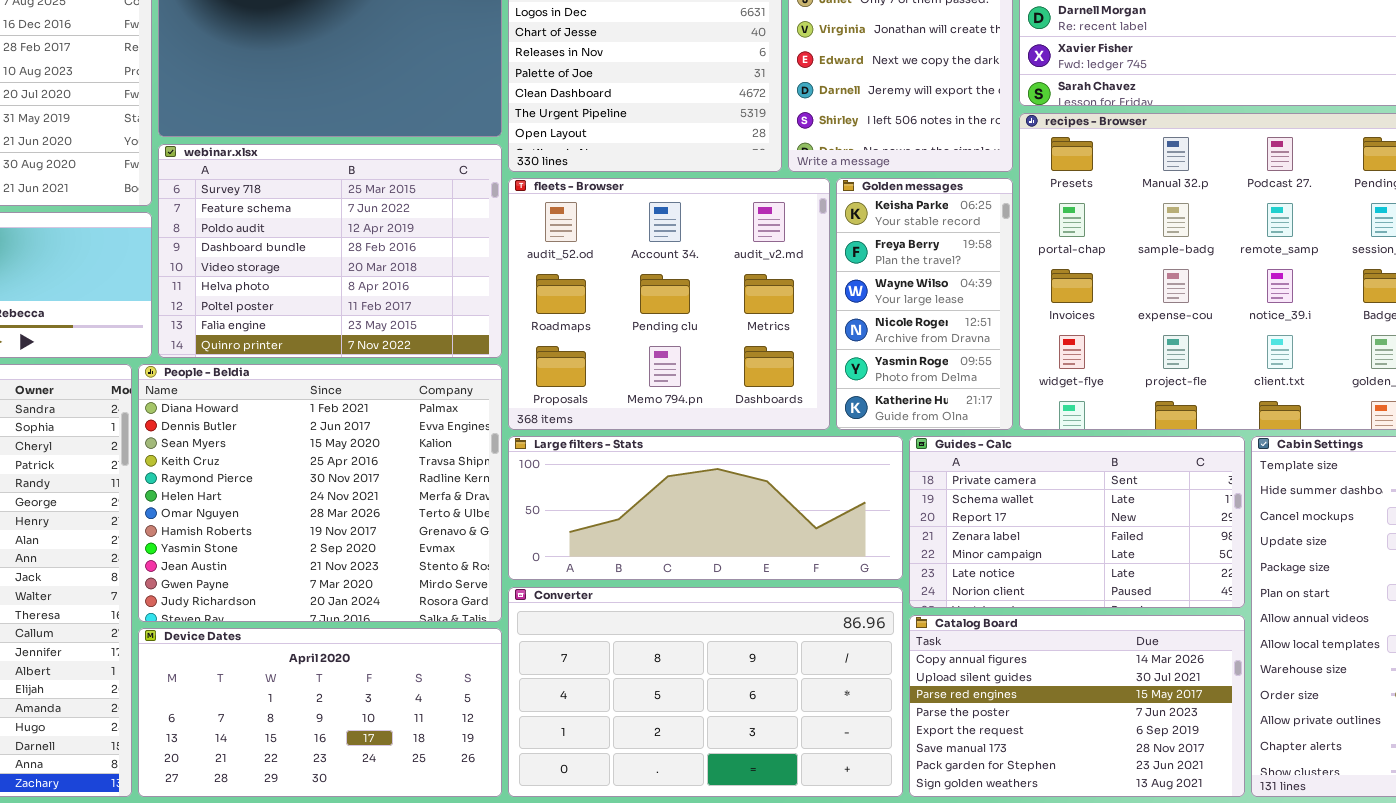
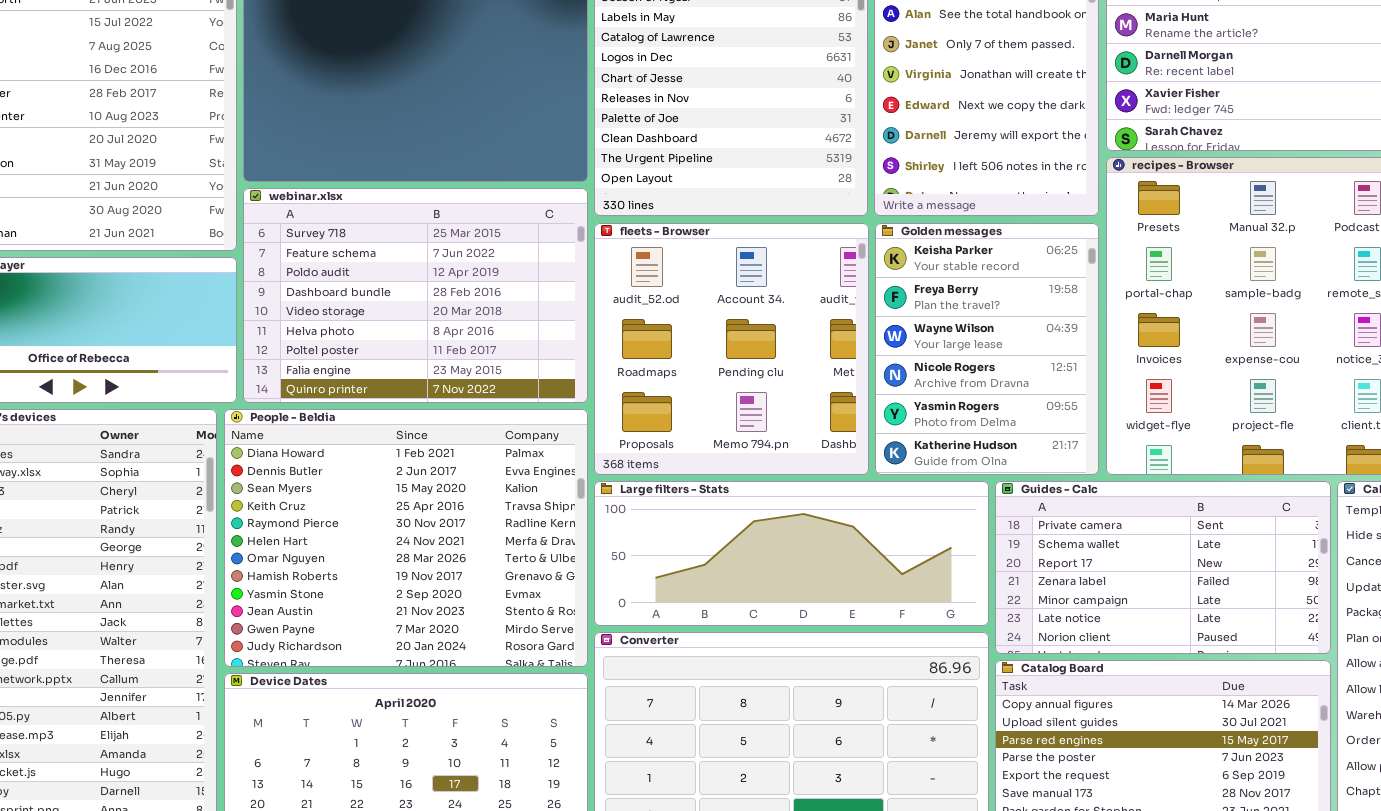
fleets - Browser: [508,178,830,430] -> [594,223,869,475], resized
Golden messages: [836,178,1013,430] -> [875,223,1099,475], resized

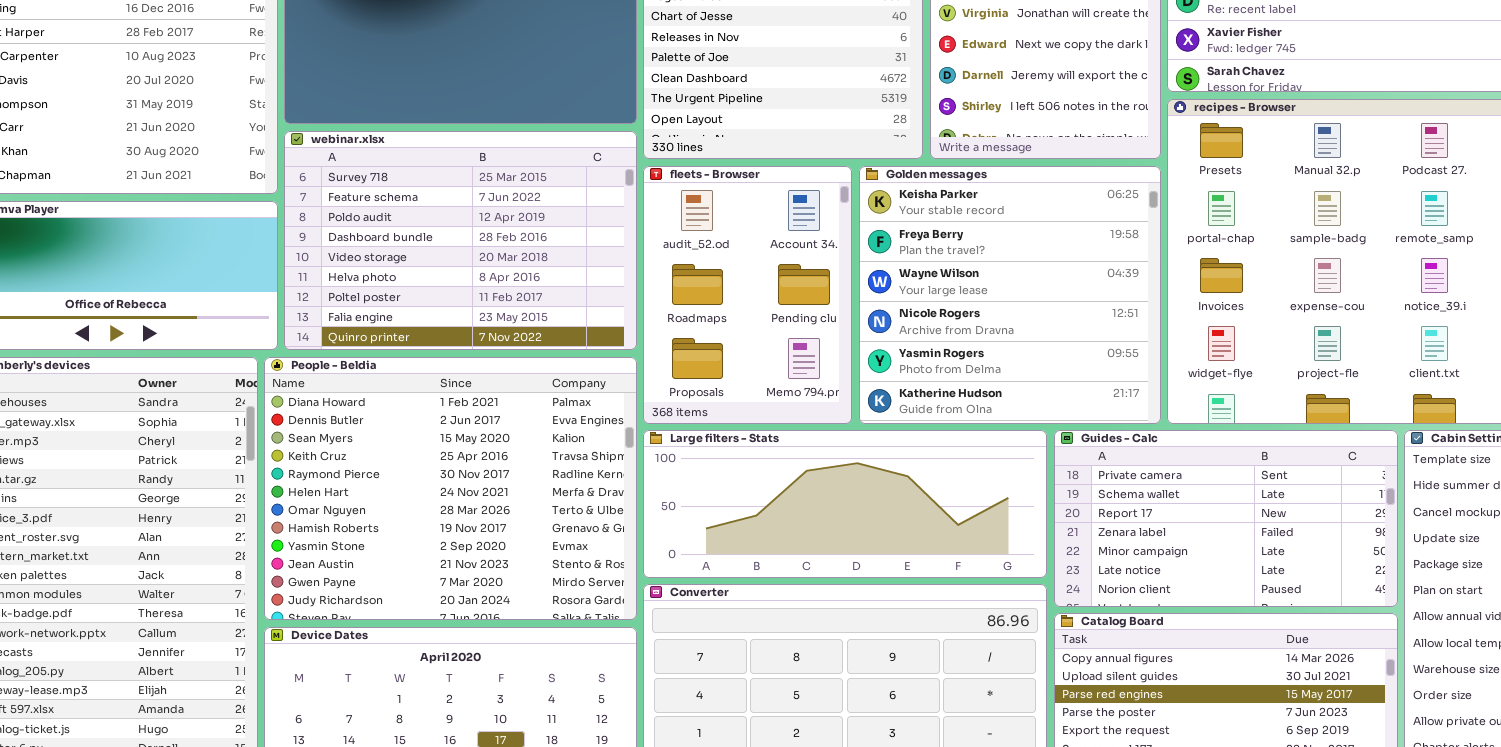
fleets - Browser: [594,223,869,475] -> [643,166,852,424], resized
Golden messages: [875,223,1099,475] -> [859,166,1161,424], resized

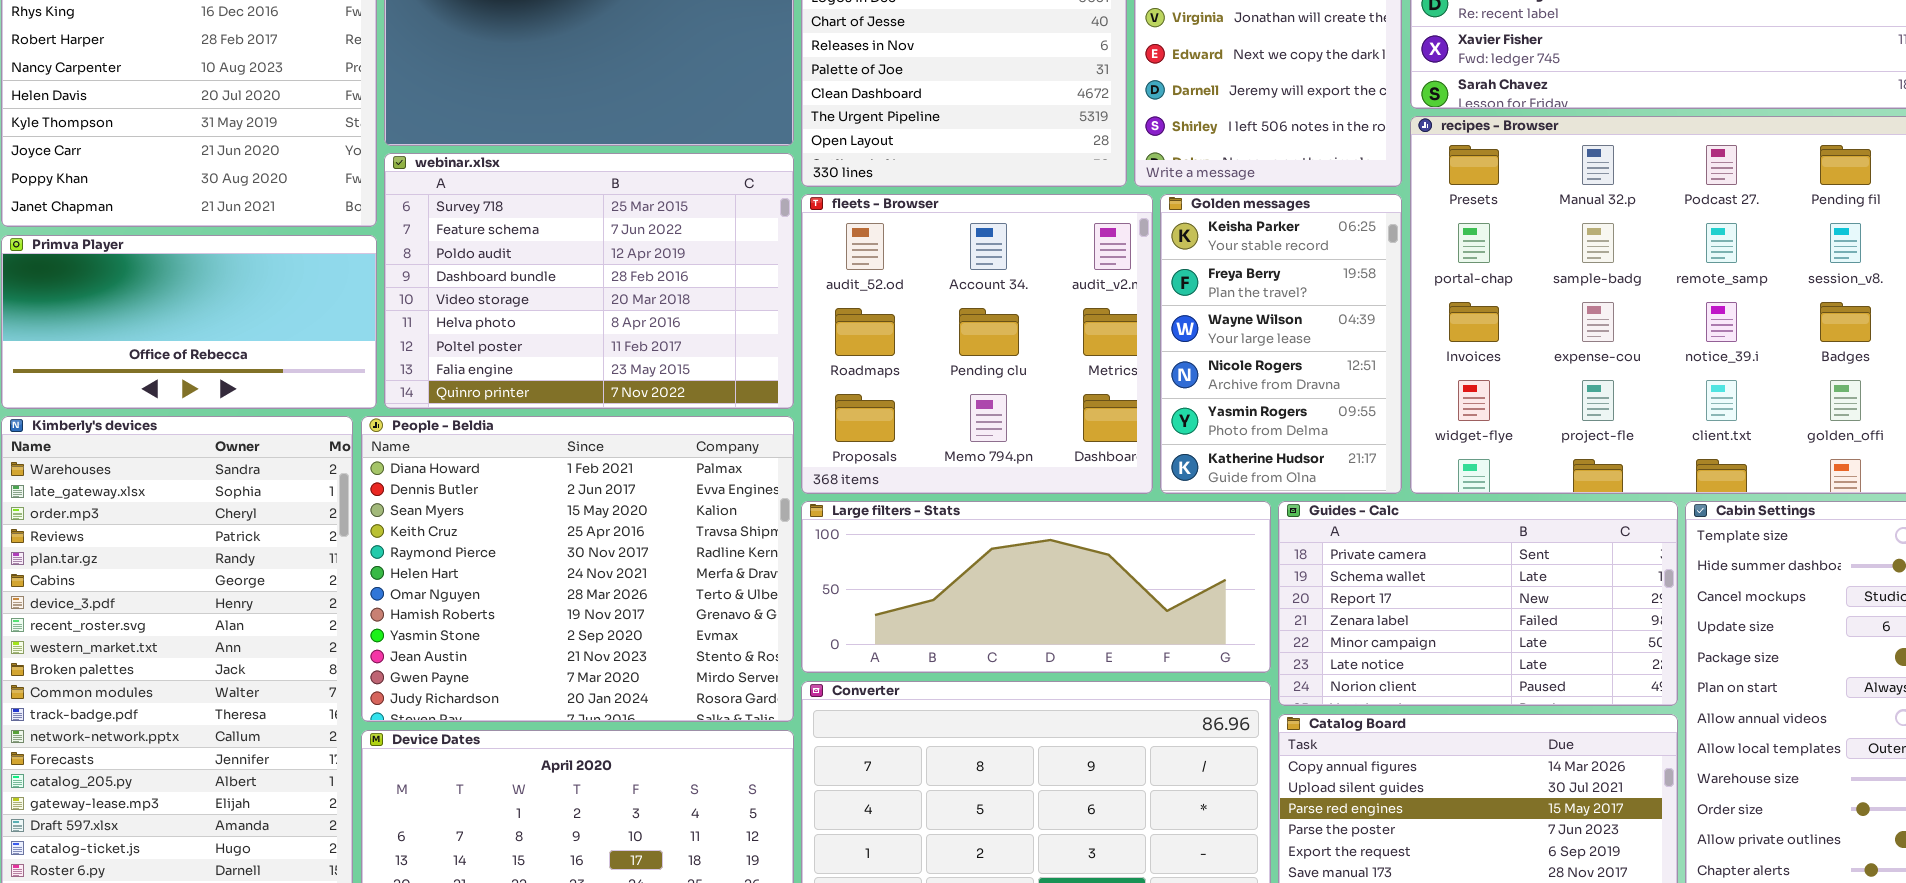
fleets - Browser: [643,166,852,424] -> [801,194,1153,494], resized
Golden messages: [859,166,1161,424] -> [1160,194,1402,494], resized

